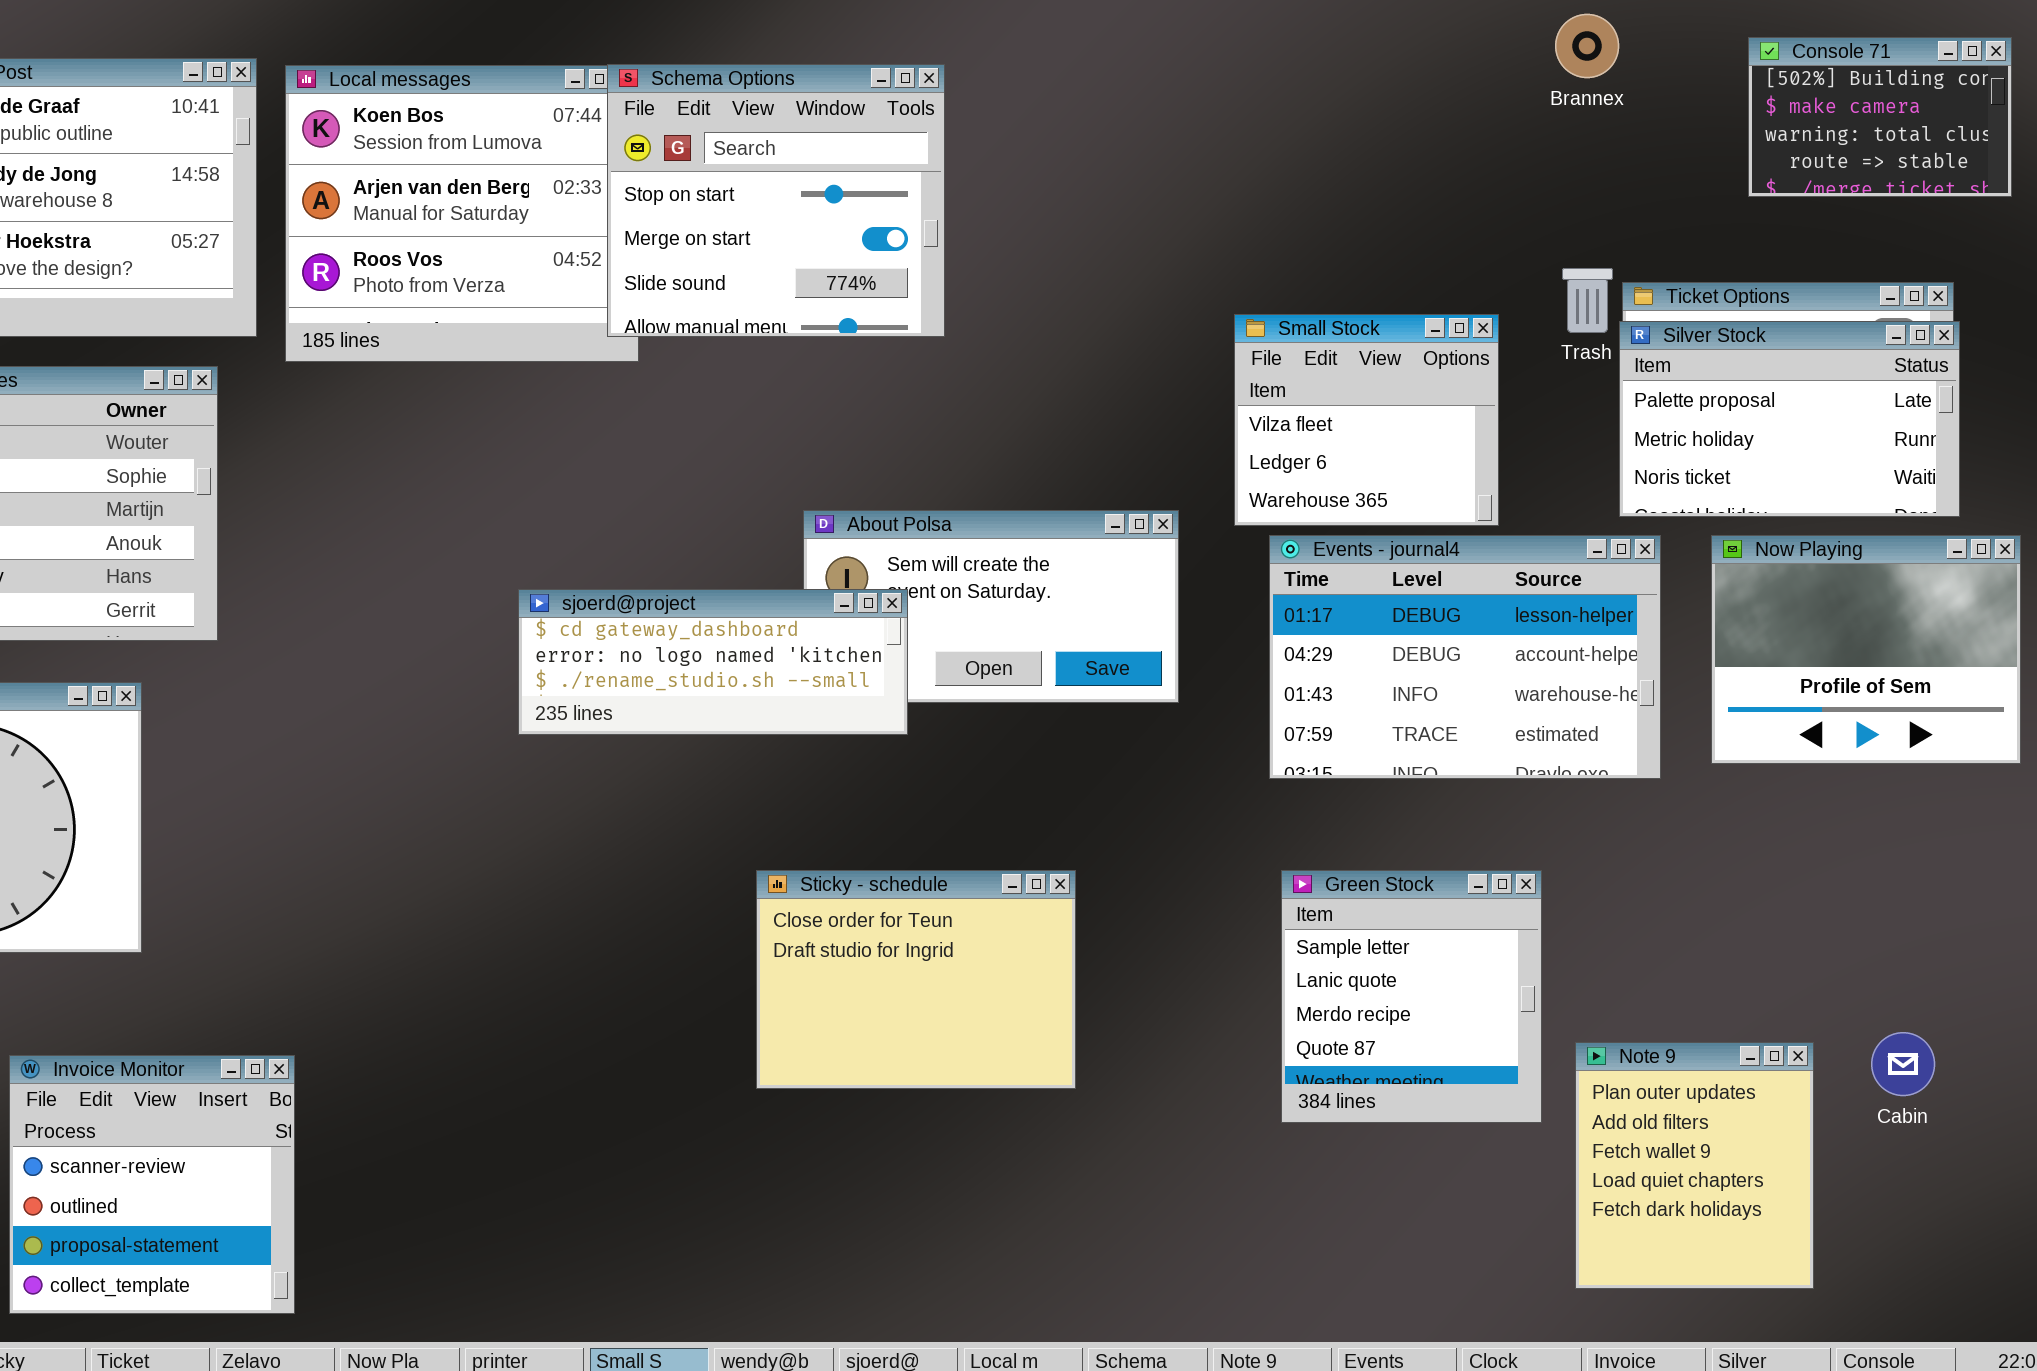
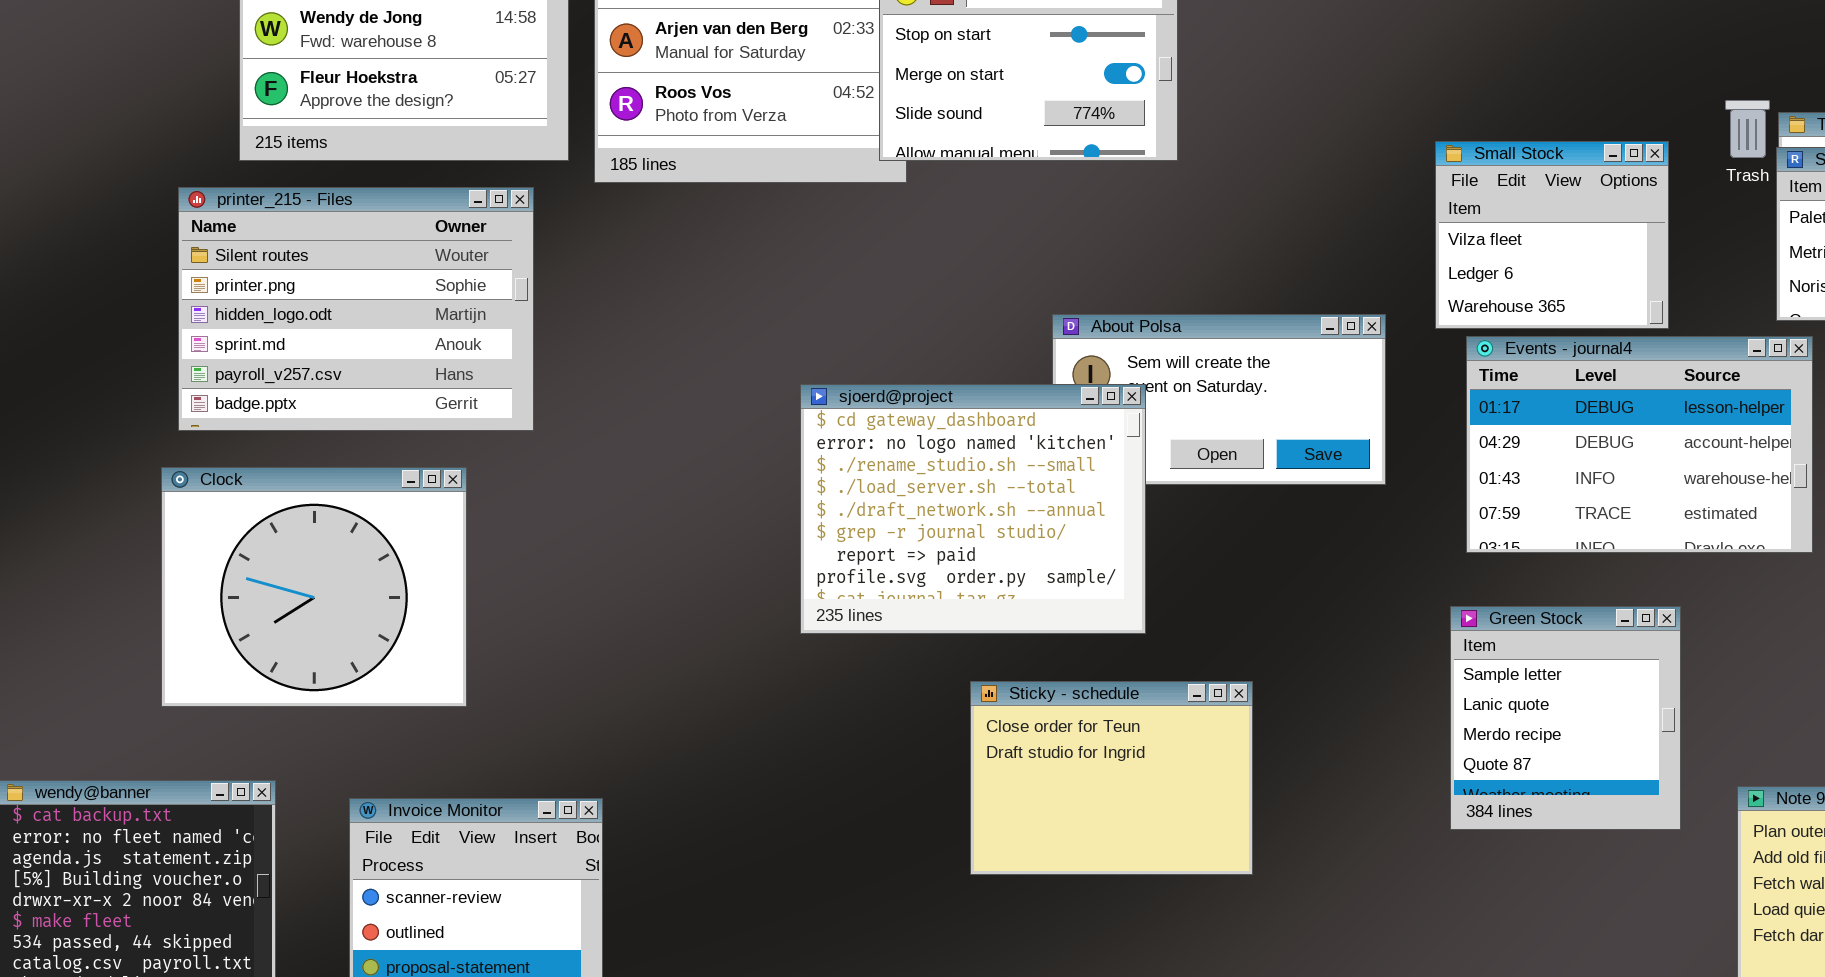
sjoerd@project: [518,589,908,735] -> [800,384,1146,634], resized
Sticky - schedule: [756,870,1076,1089] -> [970,681,1253,875], moved
Green Stock: [1281,870,1542,1123] -> [1450,606,1681,830], moved

